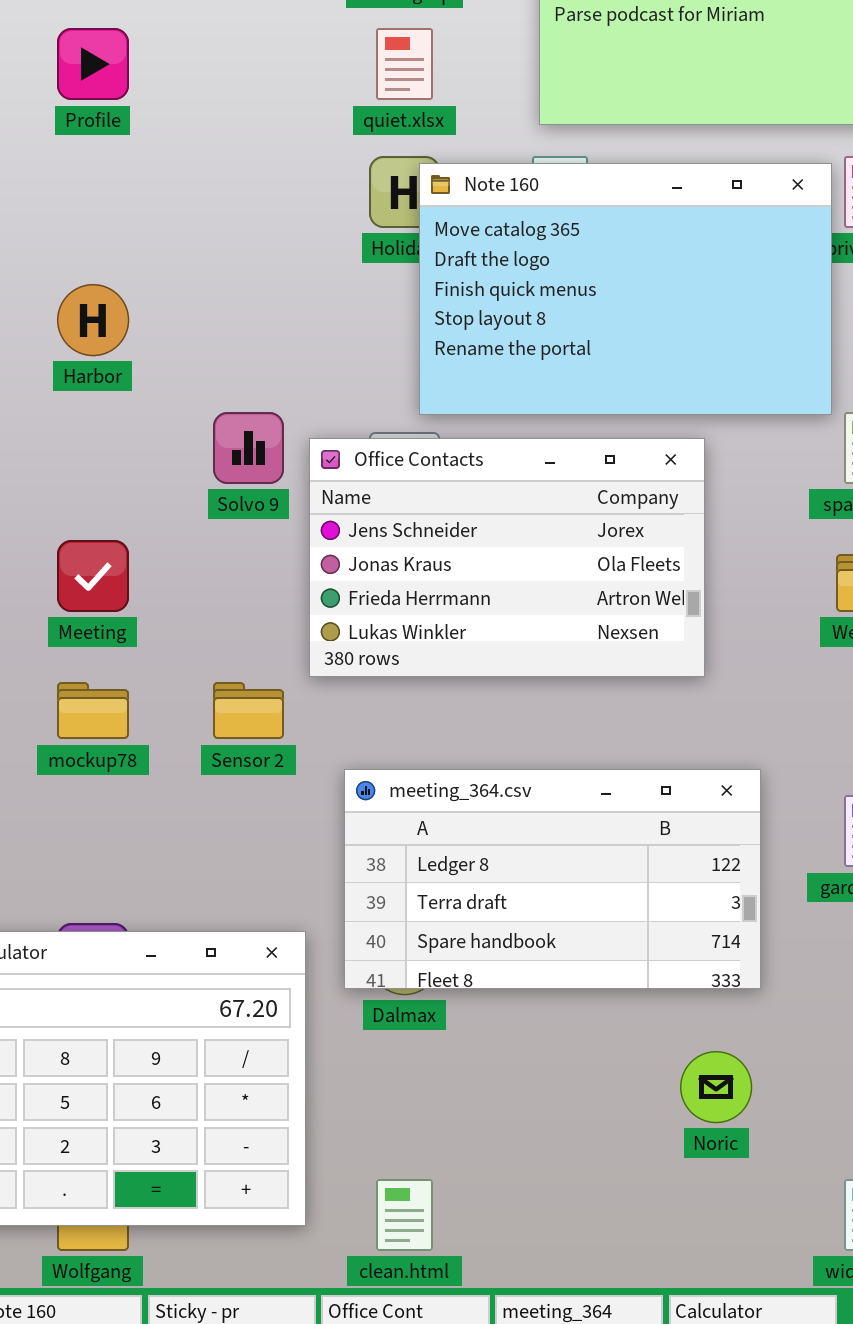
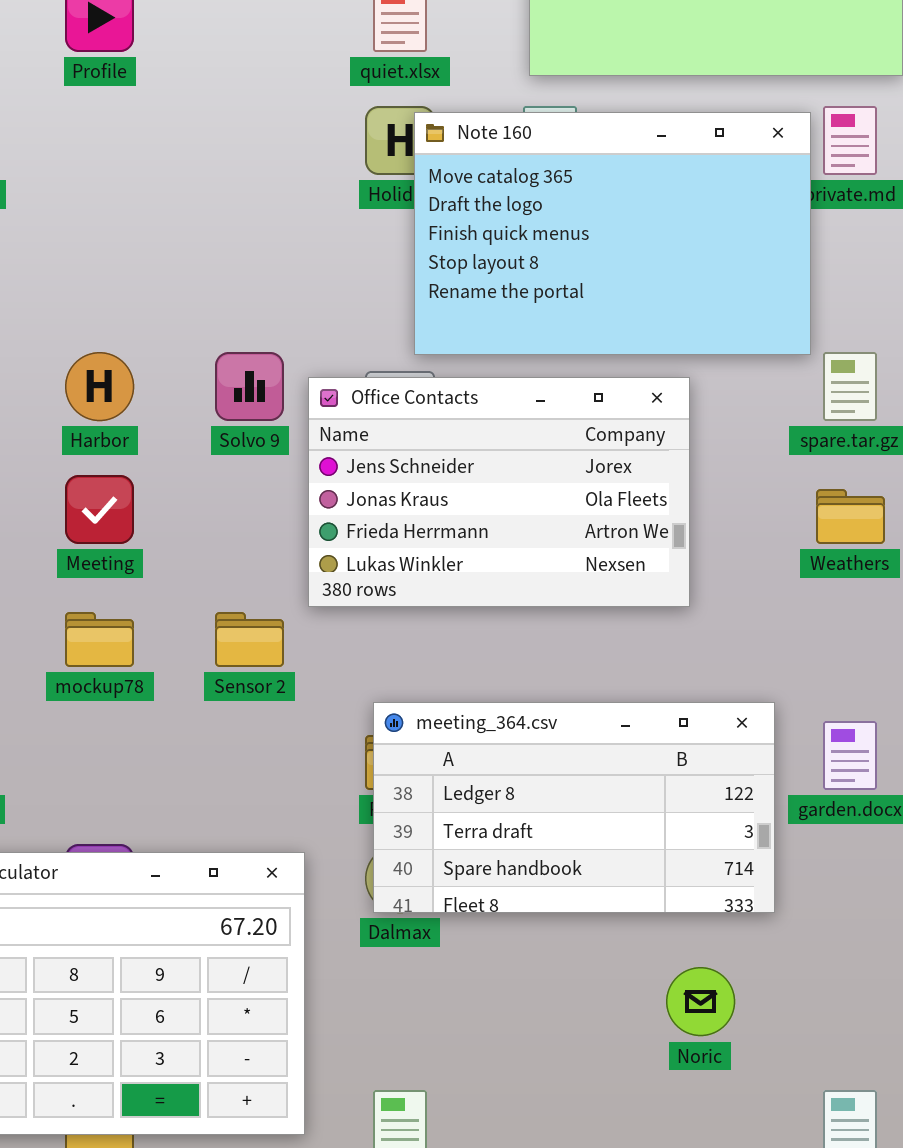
Harbor: [57,284,129,356] -> [65,352,134,421], moved
meeting_364.csv: [344,769,761,989] -> [373,702,775,913], moved

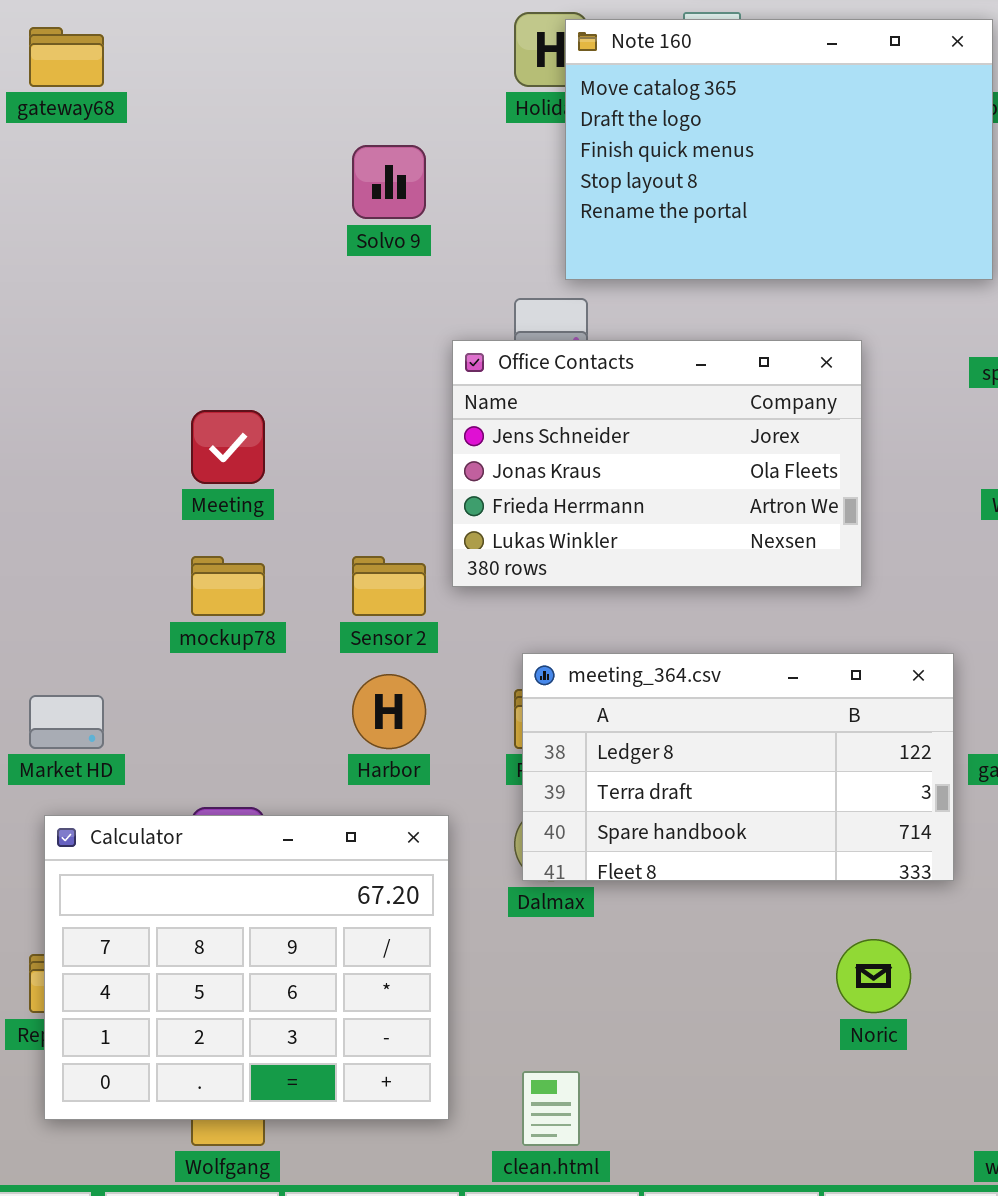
Harbor: [65,352,134,421] -> [352,674,426,749], moved
Solvo 9: [215,352,284,421] -> [352,145,426,219], moved
Office Contacts: [308,377,690,607] -> [452,340,862,587], moved

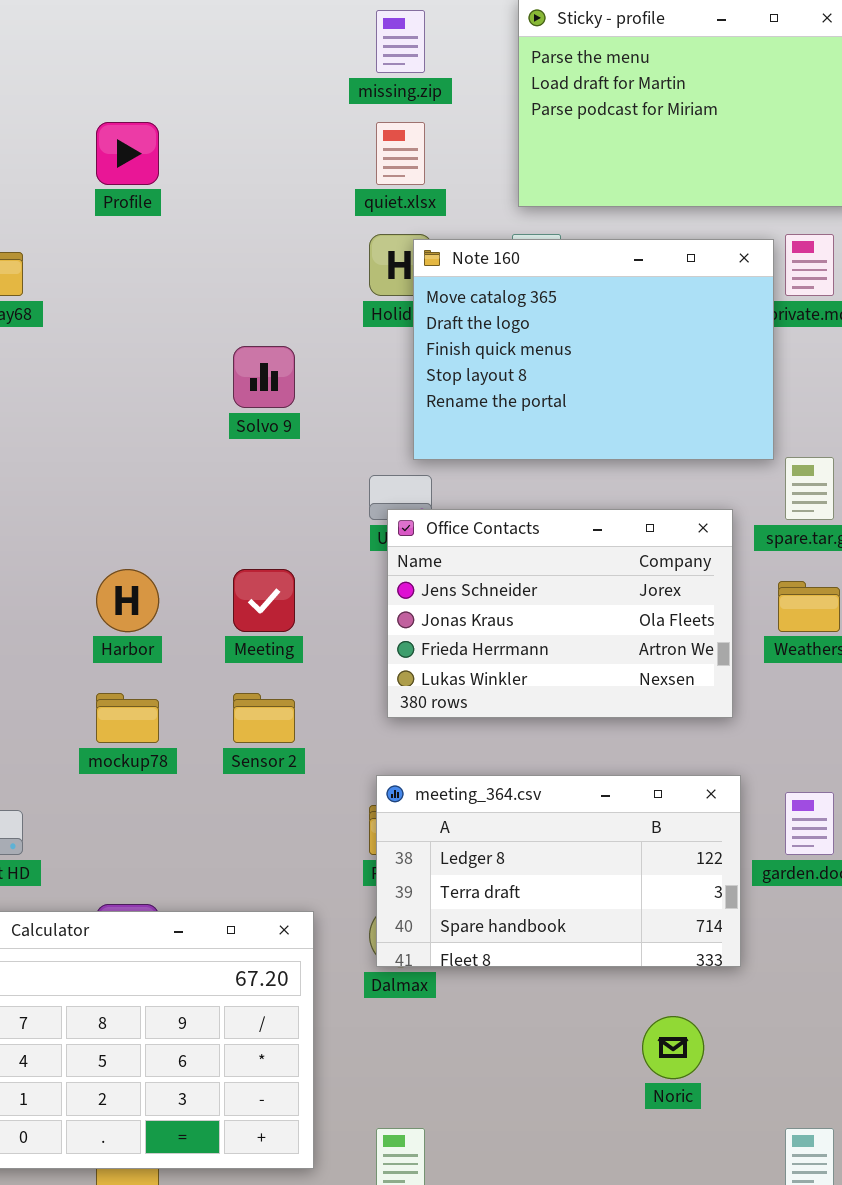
Office Contacts: [452,340,862,587] -> [387,509,733,718], moved
Meeting: [191,410,265,484] -> [233,569,295,632], moved
Harbor: [352,674,426,749] -> [96,569,159,632], moved

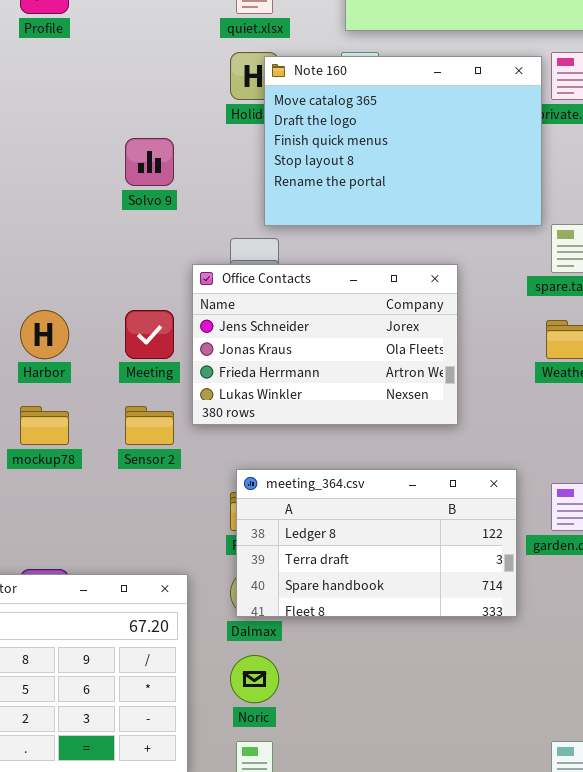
Office Contacts: [387,509,733,718] -> [192,264,458,425], moved
Noric: [642,1016,704,1079] -> [230,655,279,703], moved

